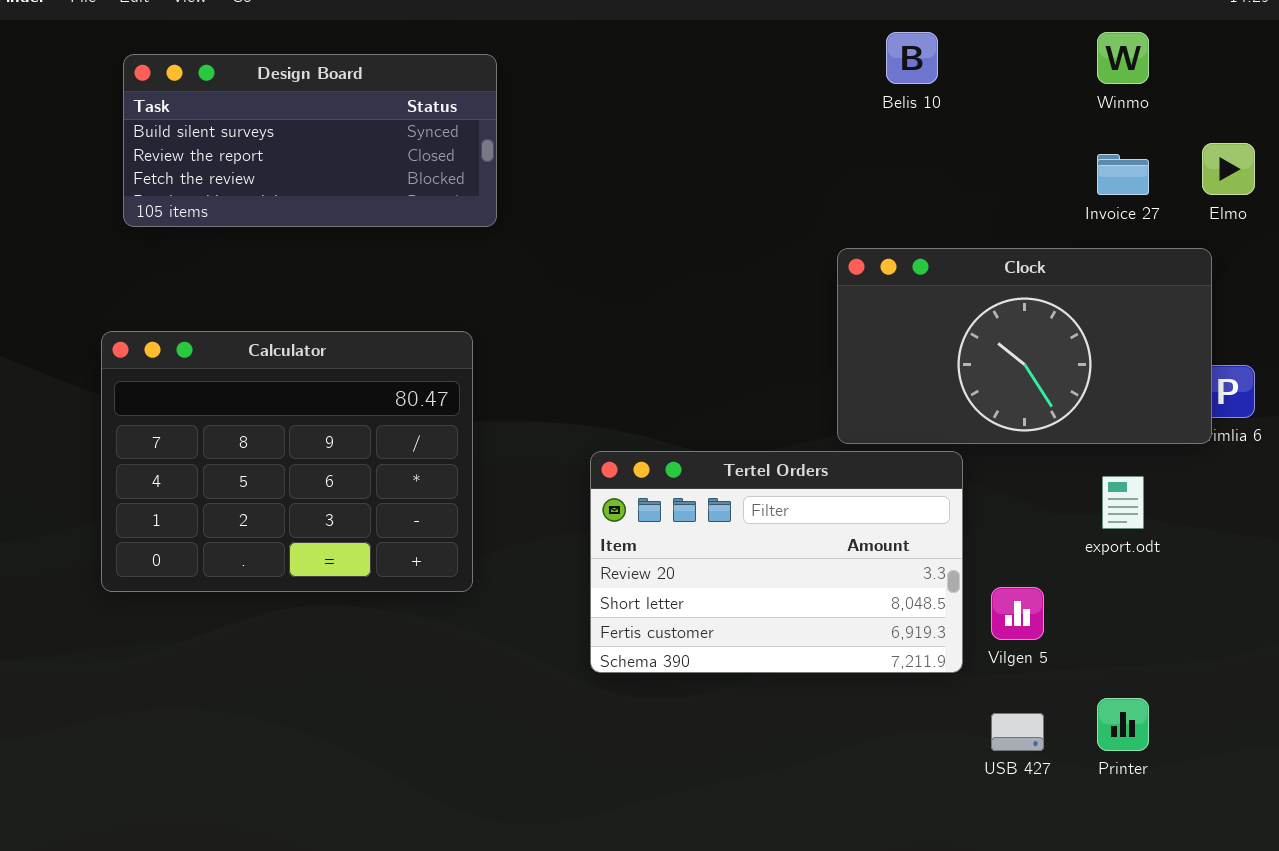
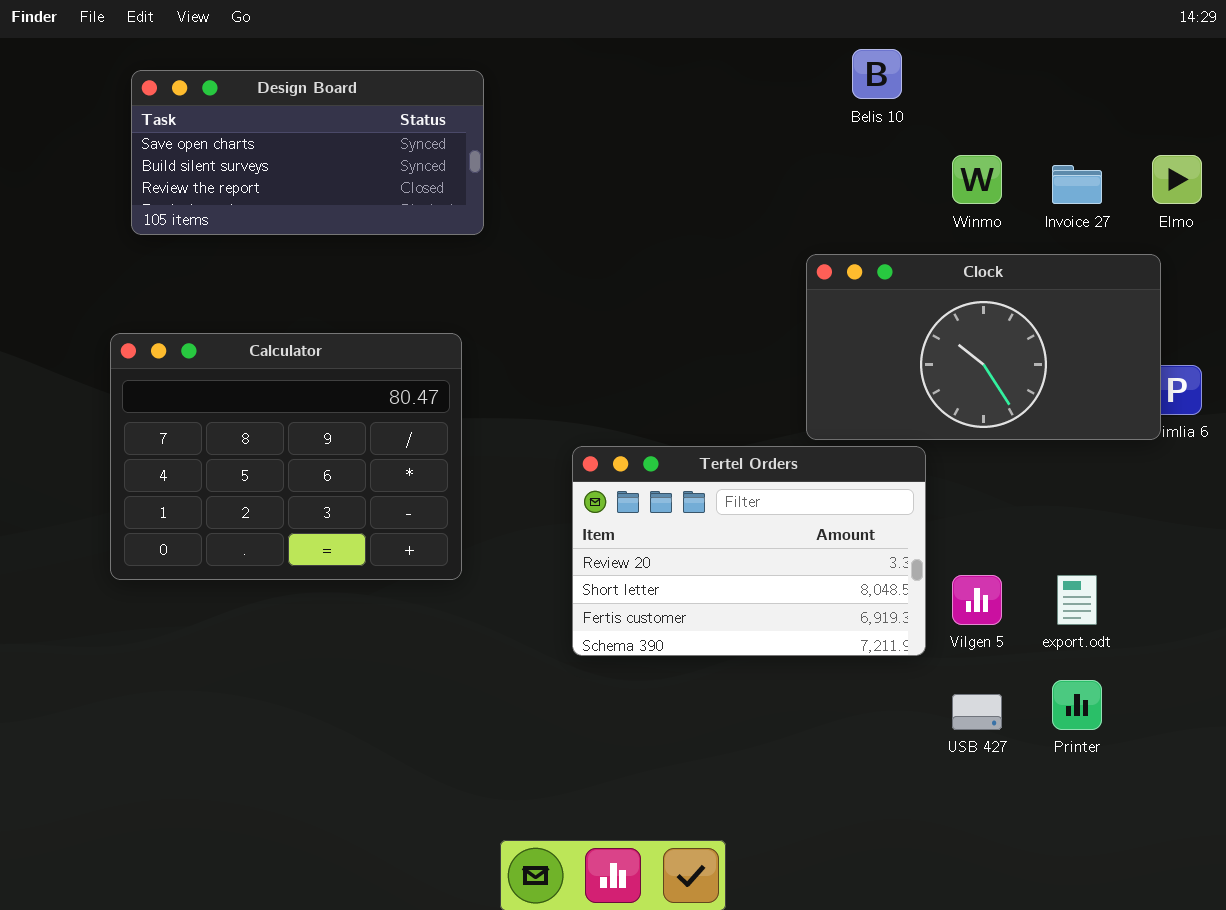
Winmo: [1097,32,1149,84] -> [952,155,1002,204], moved
Design Board: [123,54,497,227] -> [131,70,484,235], scrolled up 1 row
export.odt: [1102,476,1144,529] -> [1057,575,1097,625], moved

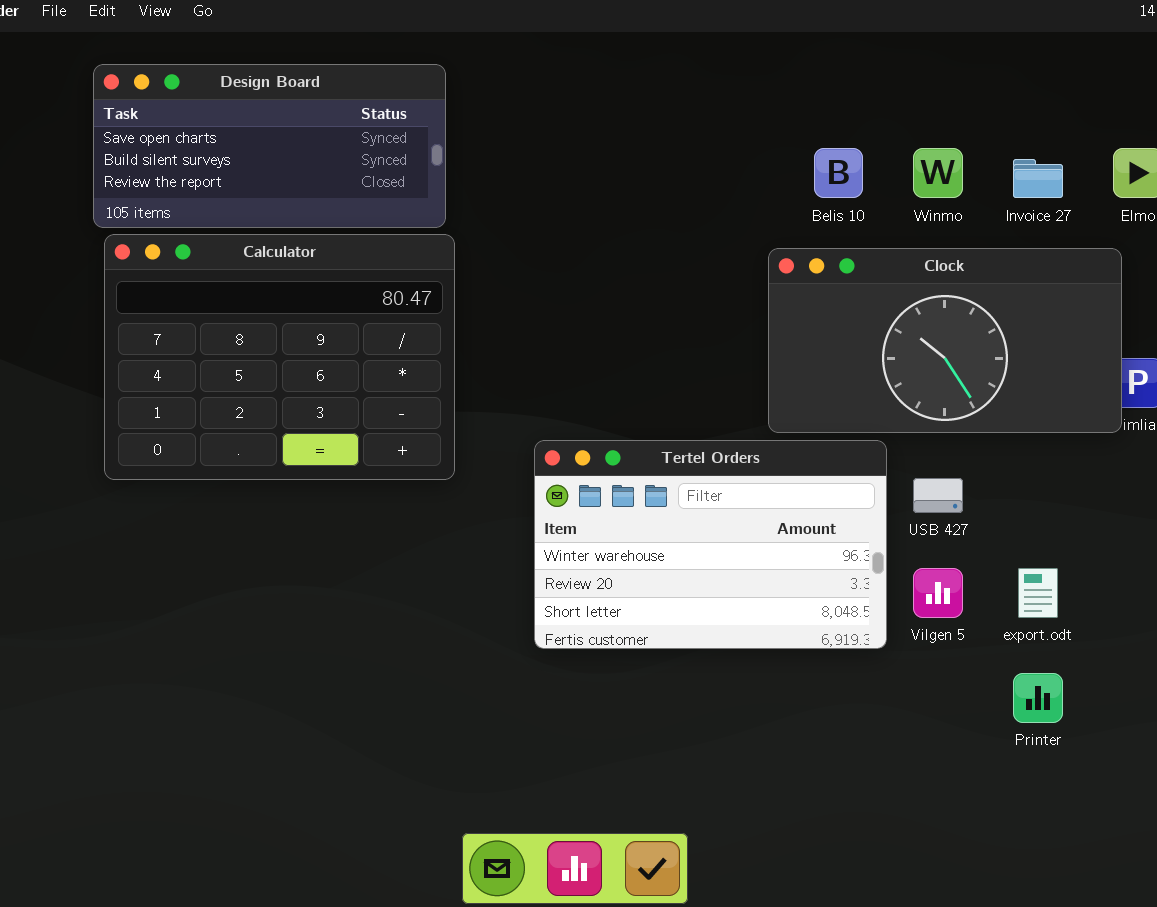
Belis 10: [852,49,902,99] -> [814,148,863,198], moved
Calculator: [110,333,462,580] -> [104,234,455,480], moved
Tertel Orders: [572,446,926,656] -> [534,440,887,649], scrolled up 1 row
USB 427: [952,694,1002,730] -> [913,478,963,513], moved

